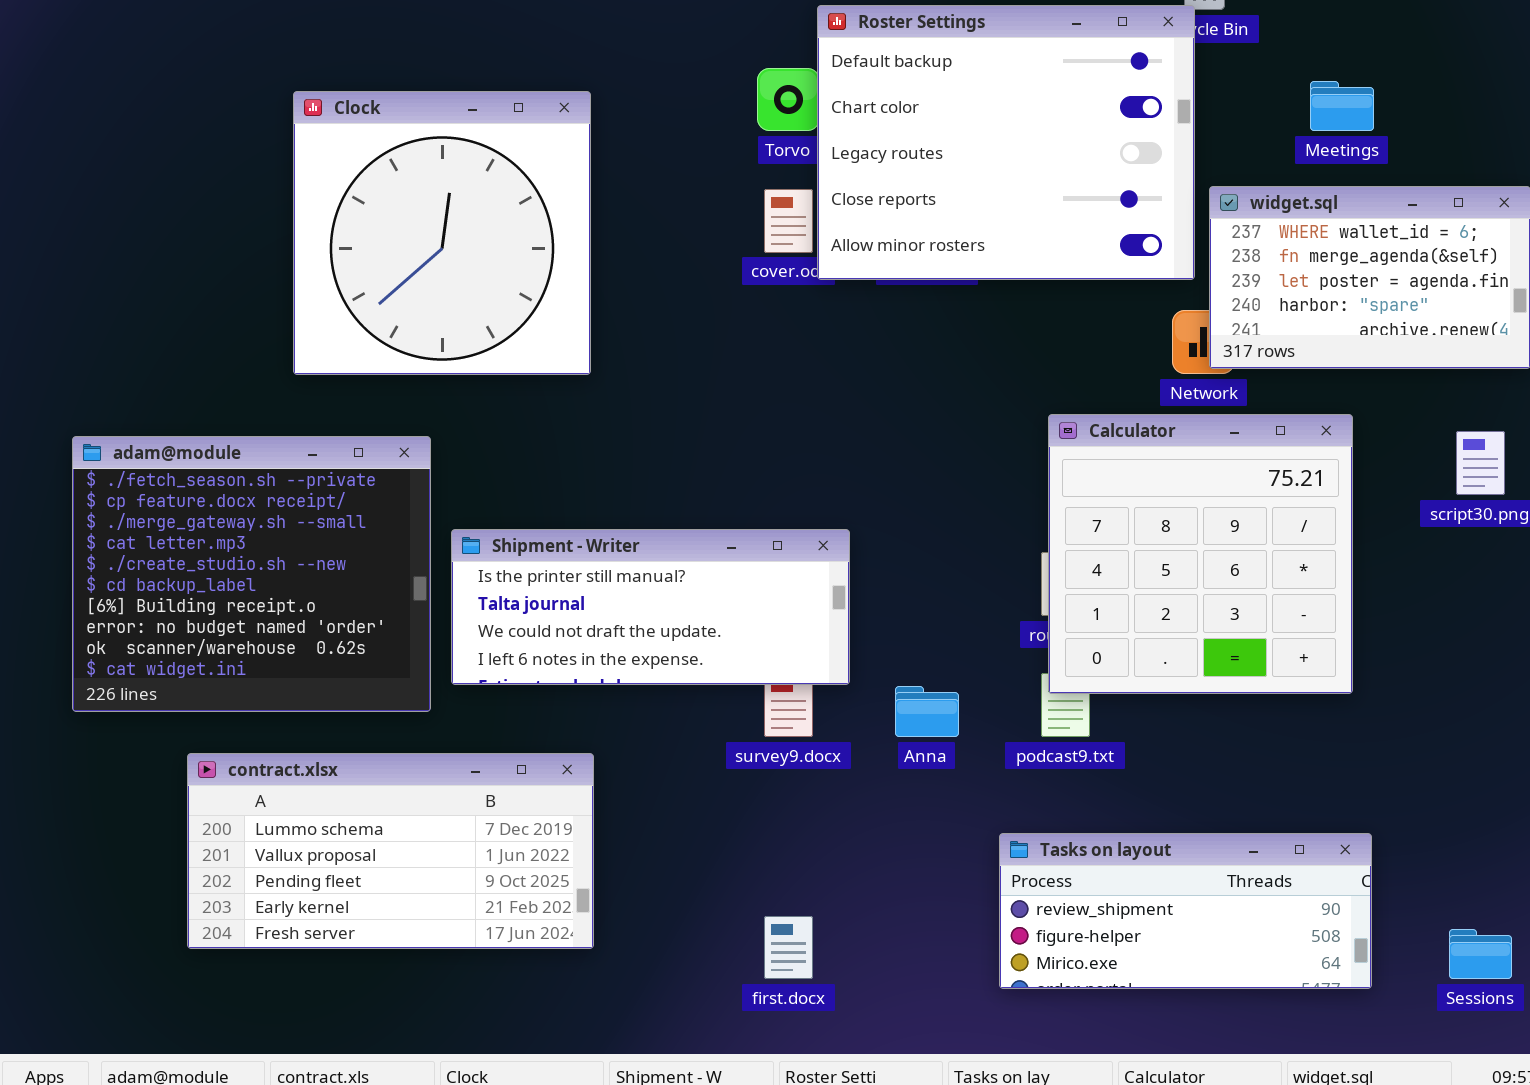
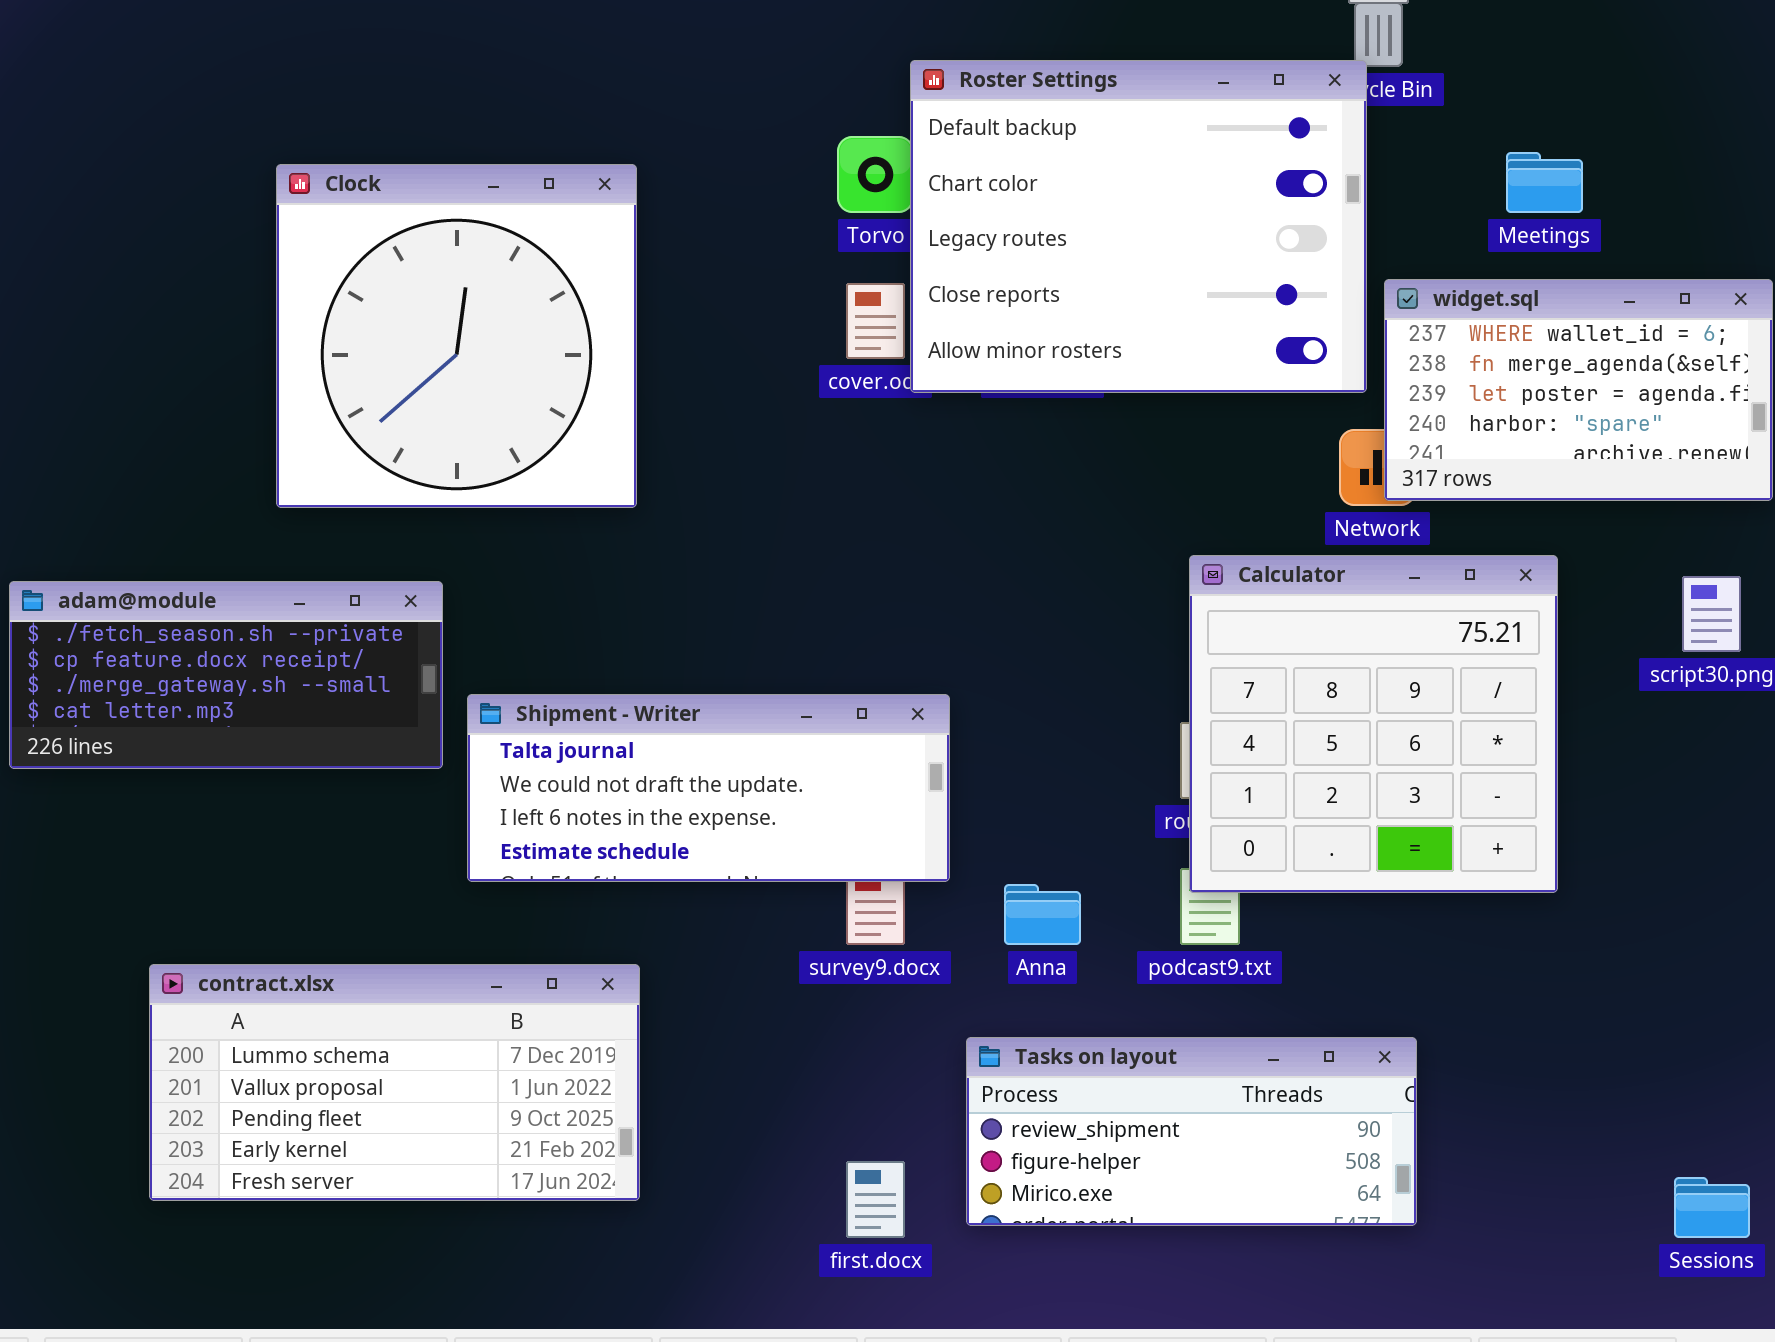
adam@module: [72,436,431,712] -> [9,581,443,769], resized
Shipment - Writer: [451,529,850,685] -> [467,694,950,882], scrolled down 1 row
Tasks on layout: [999,833,1372,989] -> [966,1037,1417,1226], moved

